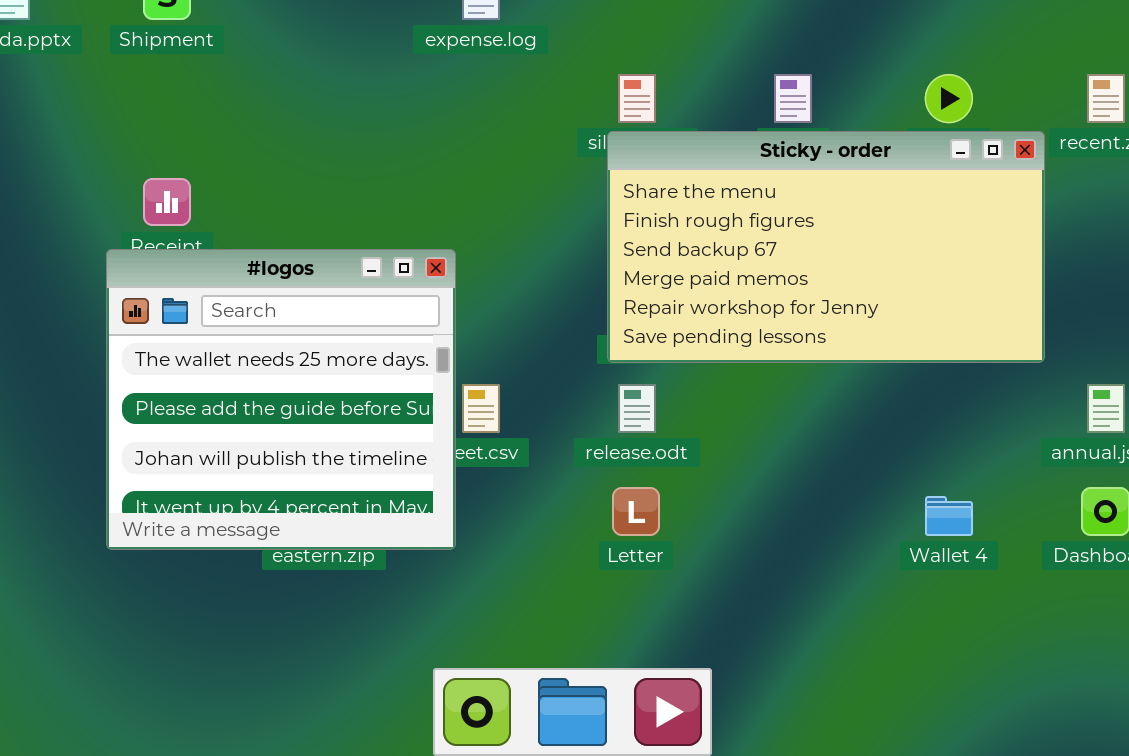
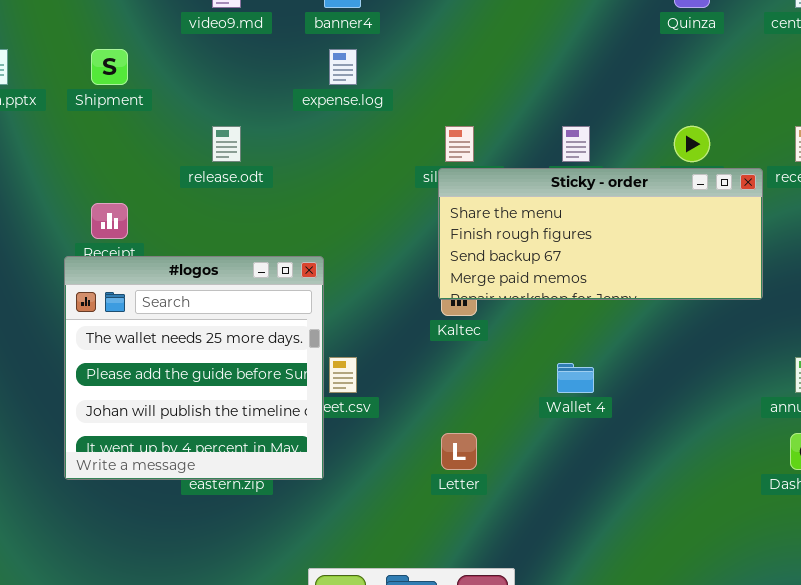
Sticky - order: [607,131,1045,363] -> [438,168,763,300], resized
release.odt: [618,384,656,433] -> [212,126,241,162], moved
Wallet 4: [925,496,973,536] -> [557,363,594,393], moved

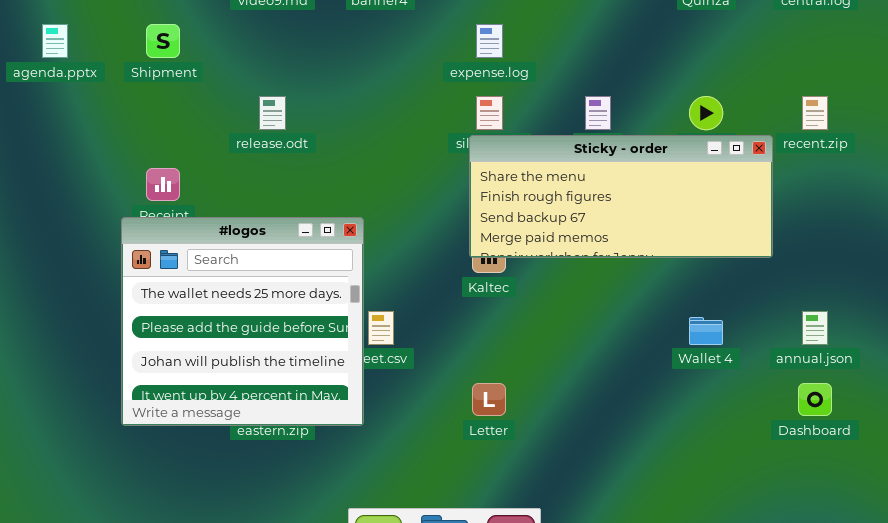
expense.log: [329,49,357,85] -> [476,24,503,58], moved
Wallet 4: [557,363,594,393] -> [689,317,723,345], moved

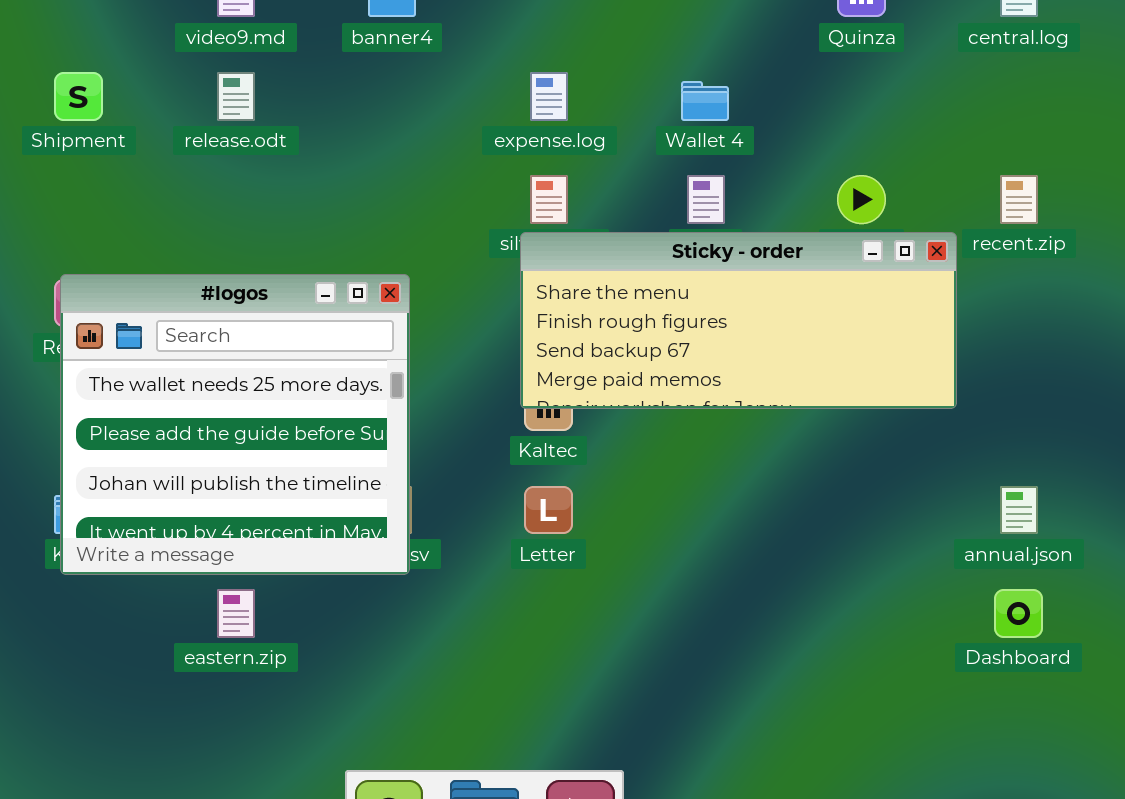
release.odt: [259,96,286,130] -> [217,72,255,121], moved
#logos: [121,217,364,426] -> [60,274,410,575], moved
Wallet 4: [689,317,723,345] -> [681,81,729,121], moved
Letter: [472,383,506,416] -> [524,486,573,534], moved

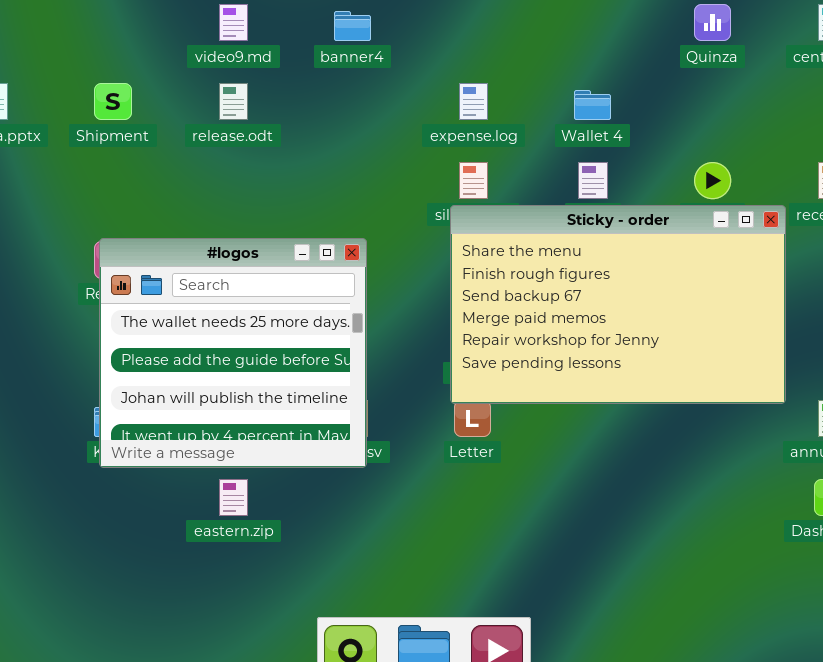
Sticky - order: [520,232,957,409] -> [450,205,786,404], resized

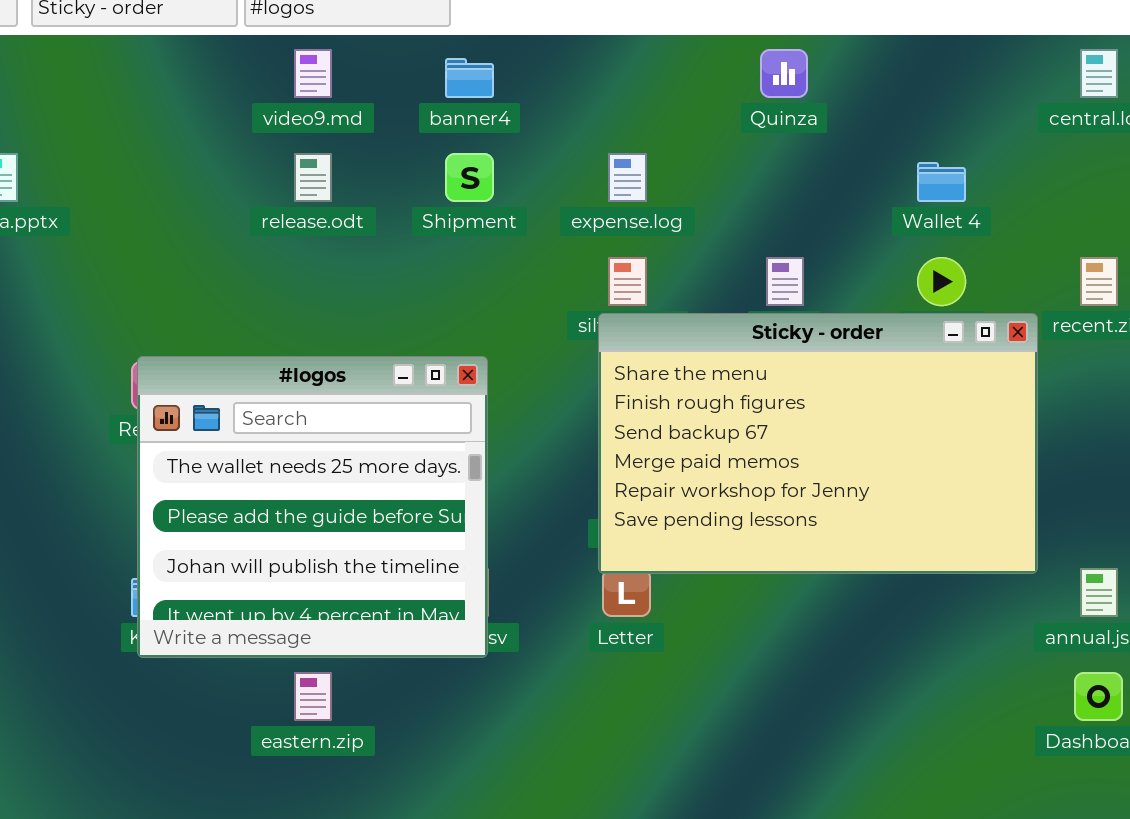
Quinza: [694,4,731,41] -> [760,49,808,98], moved
Shipment: [94,83,132,120] -> [445,153,494,202], moved
Wallet 4: [574,90,611,120] -> [917,162,966,202], moved

